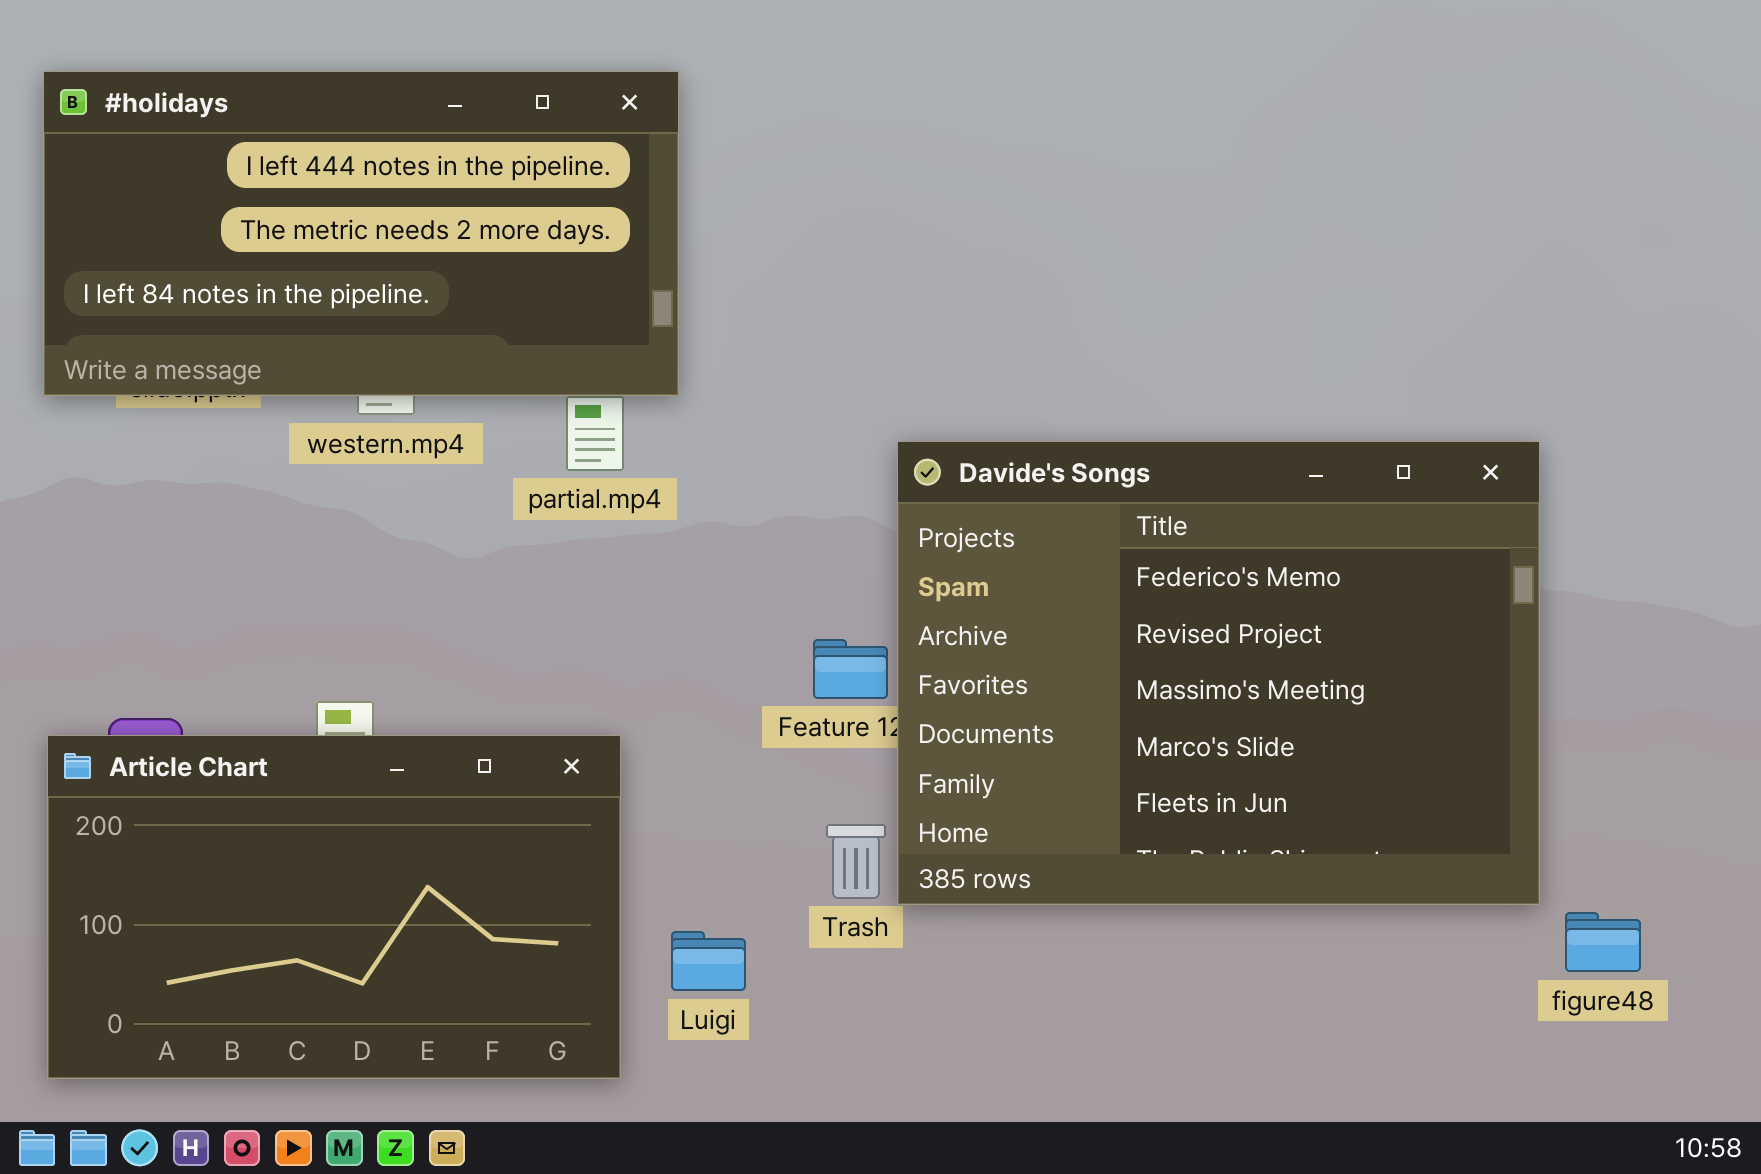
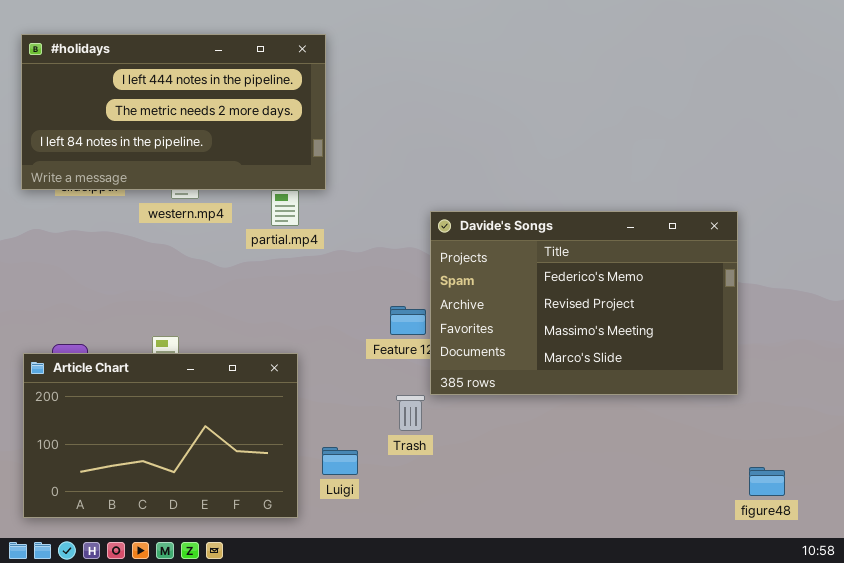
Davide's Songs: [897,441,1540,905] -> [430,211,738,395], resized
figure48: [1565,912,1641,972] -> [749,467,785,496], moved

